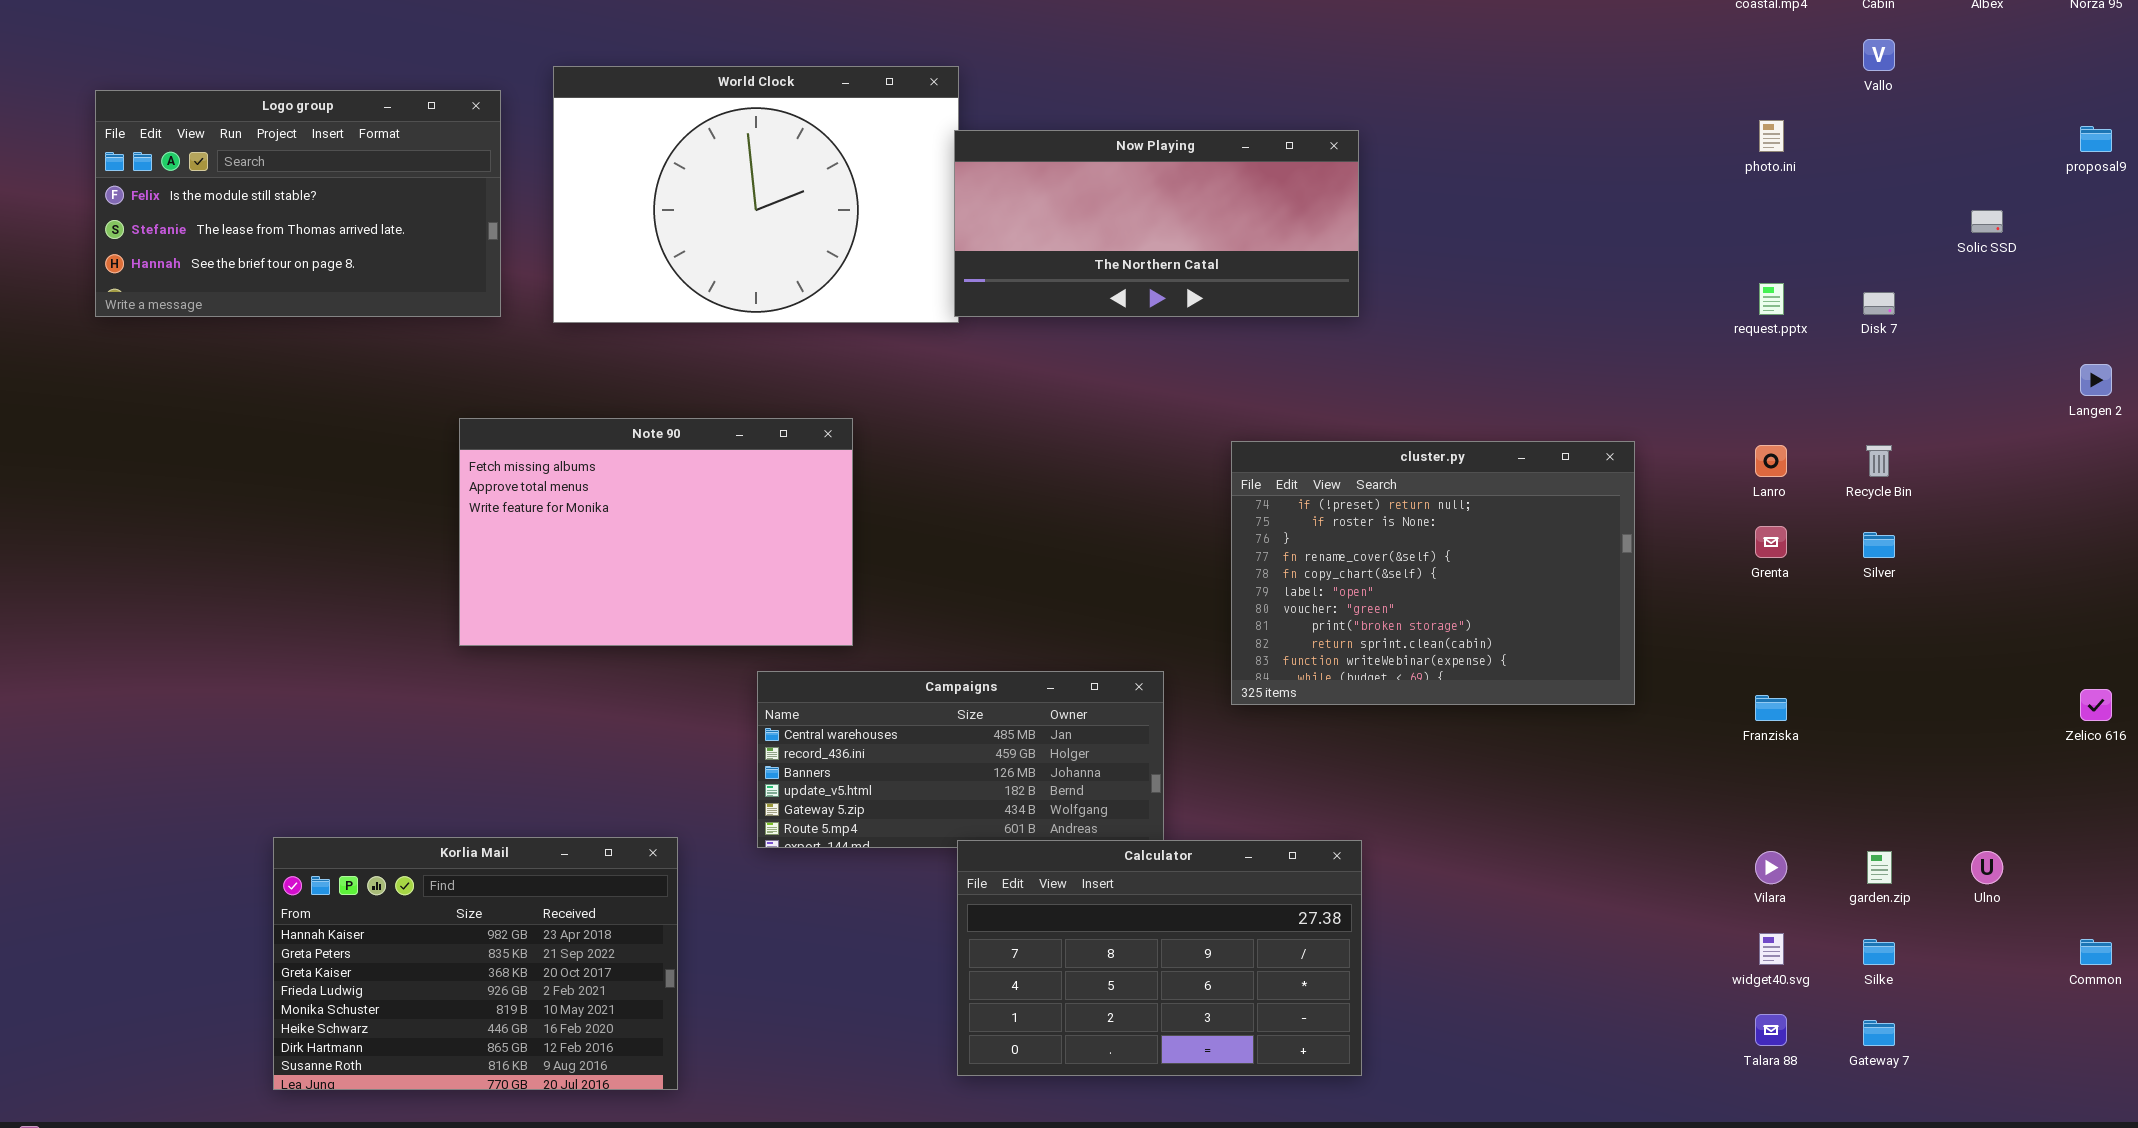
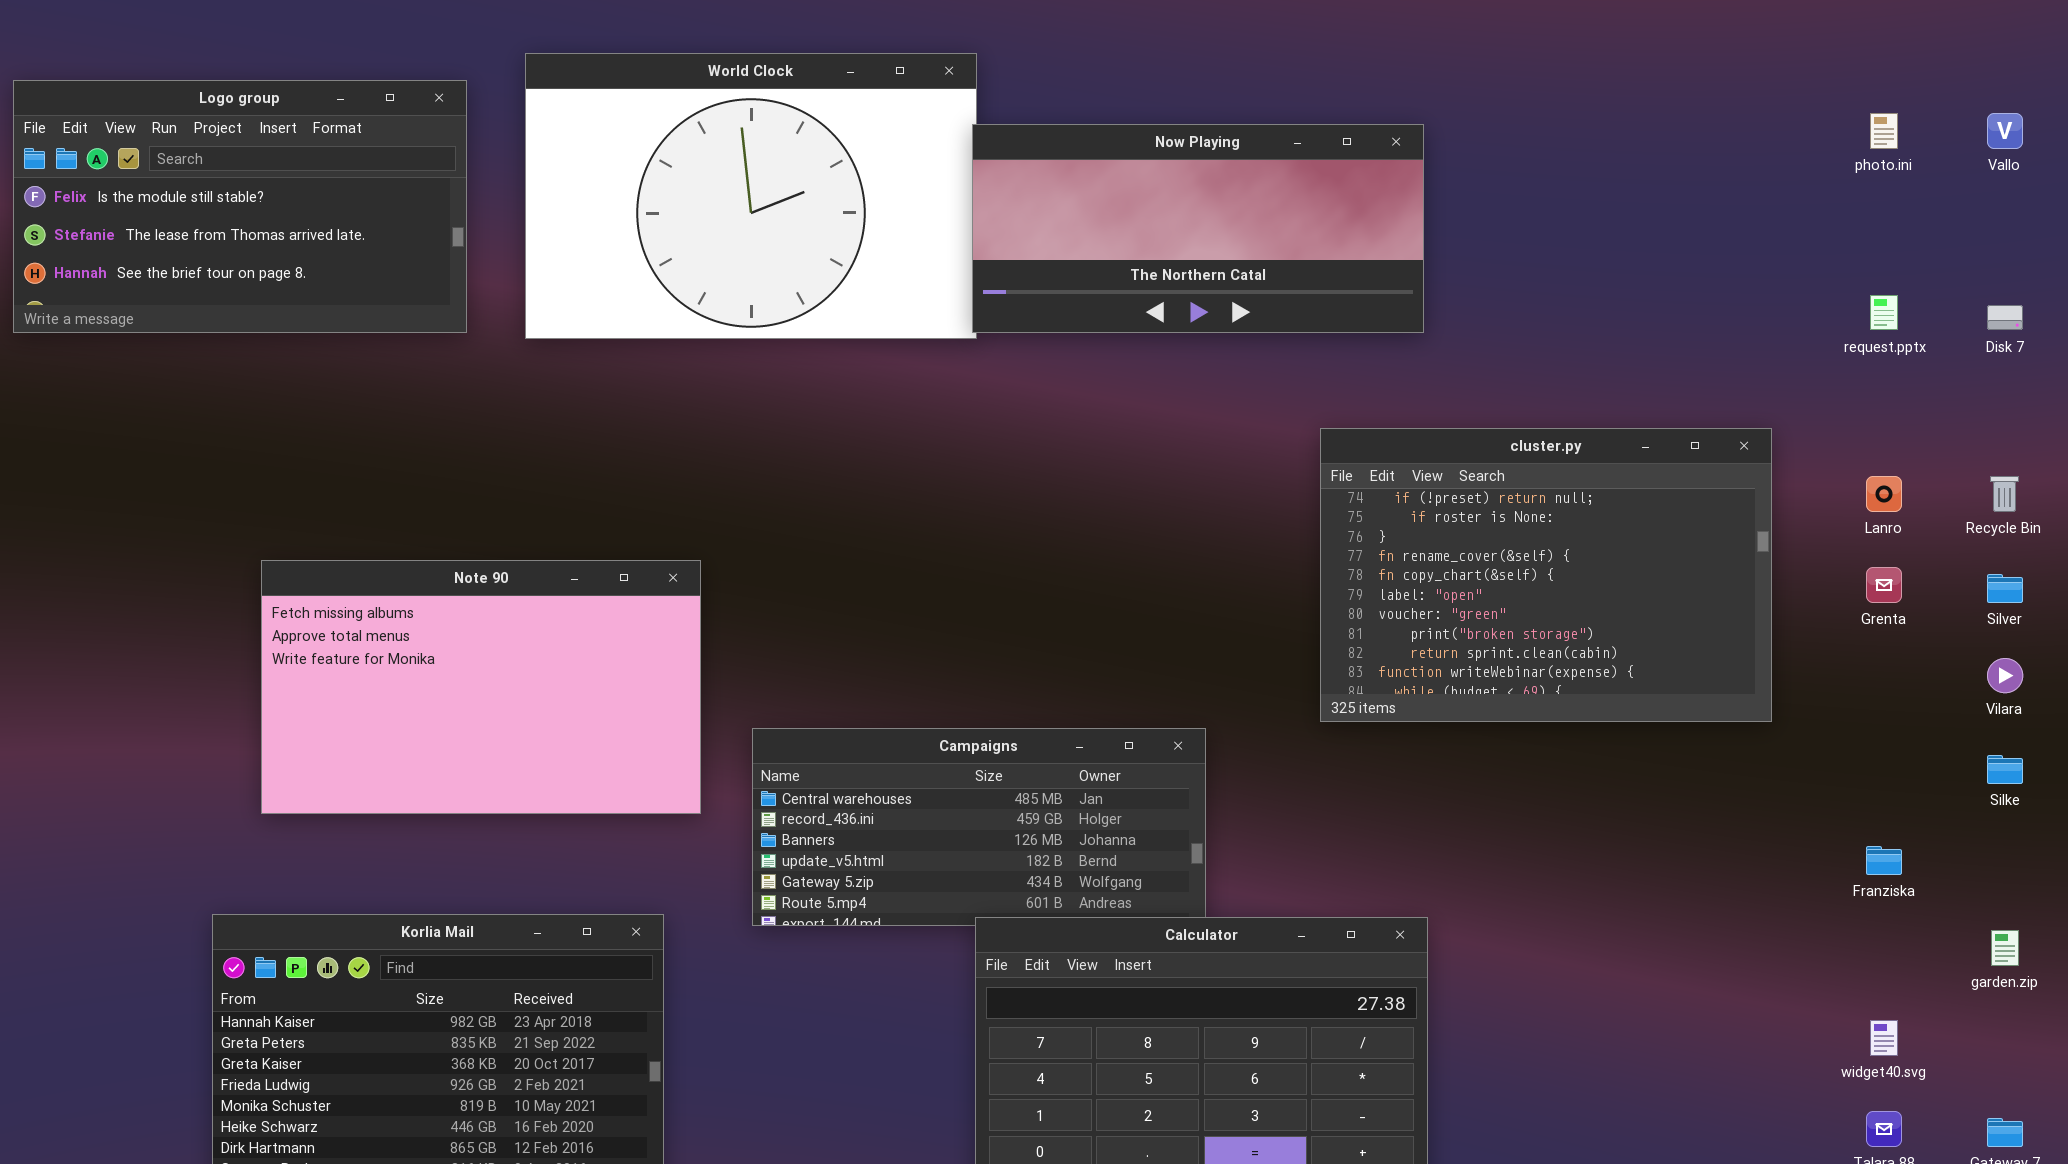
Vallo: [1863,39,1895,71] -> [1987,113,2023,149], moved
Note 90: [459,418,853,646] -> [261,560,701,814], moved
cluster.py: [1231,441,1635,705] -> [1320,428,1772,722], moved
Franziska: [1755,695,1787,721] -> [1866,846,1902,875], moved
Vilara: [1755,851,1787,884] -> [1987,658,2023,693], moved
Silke: [1863,939,1895,965] -> [1987,755,2023,784], moved

